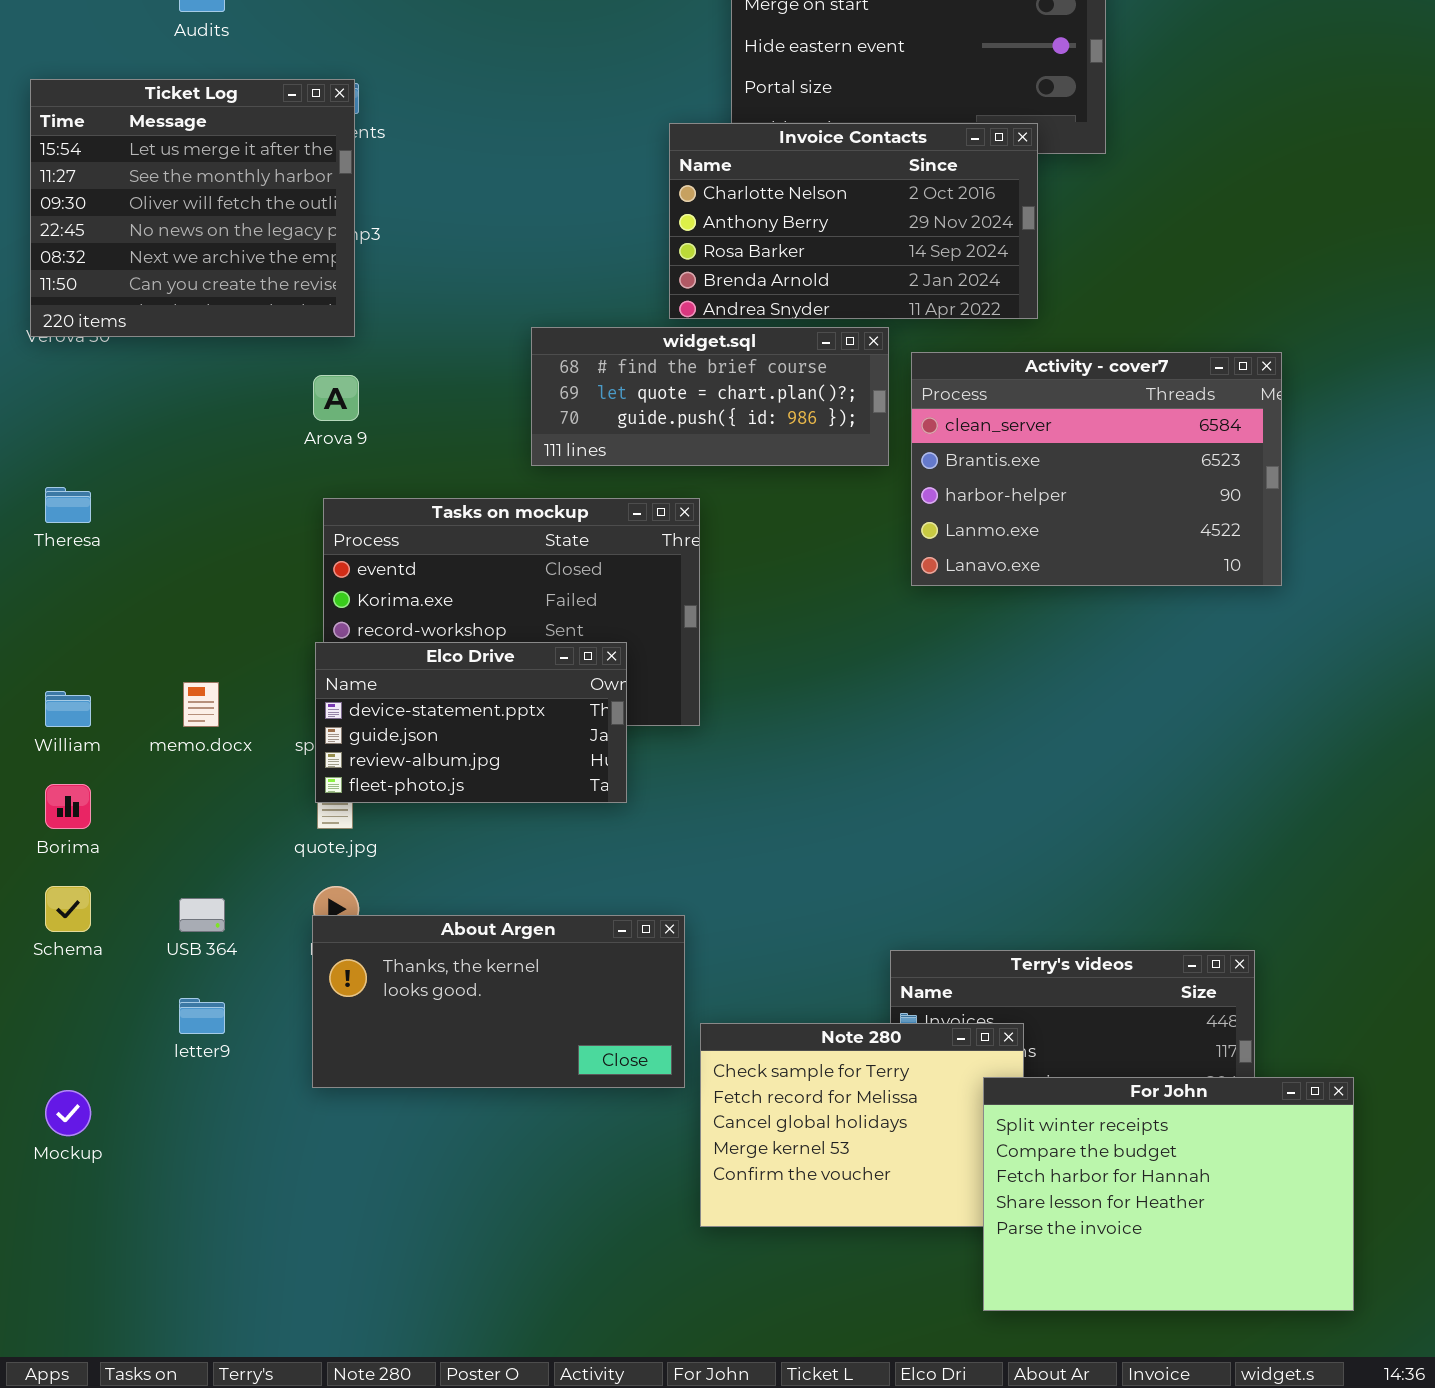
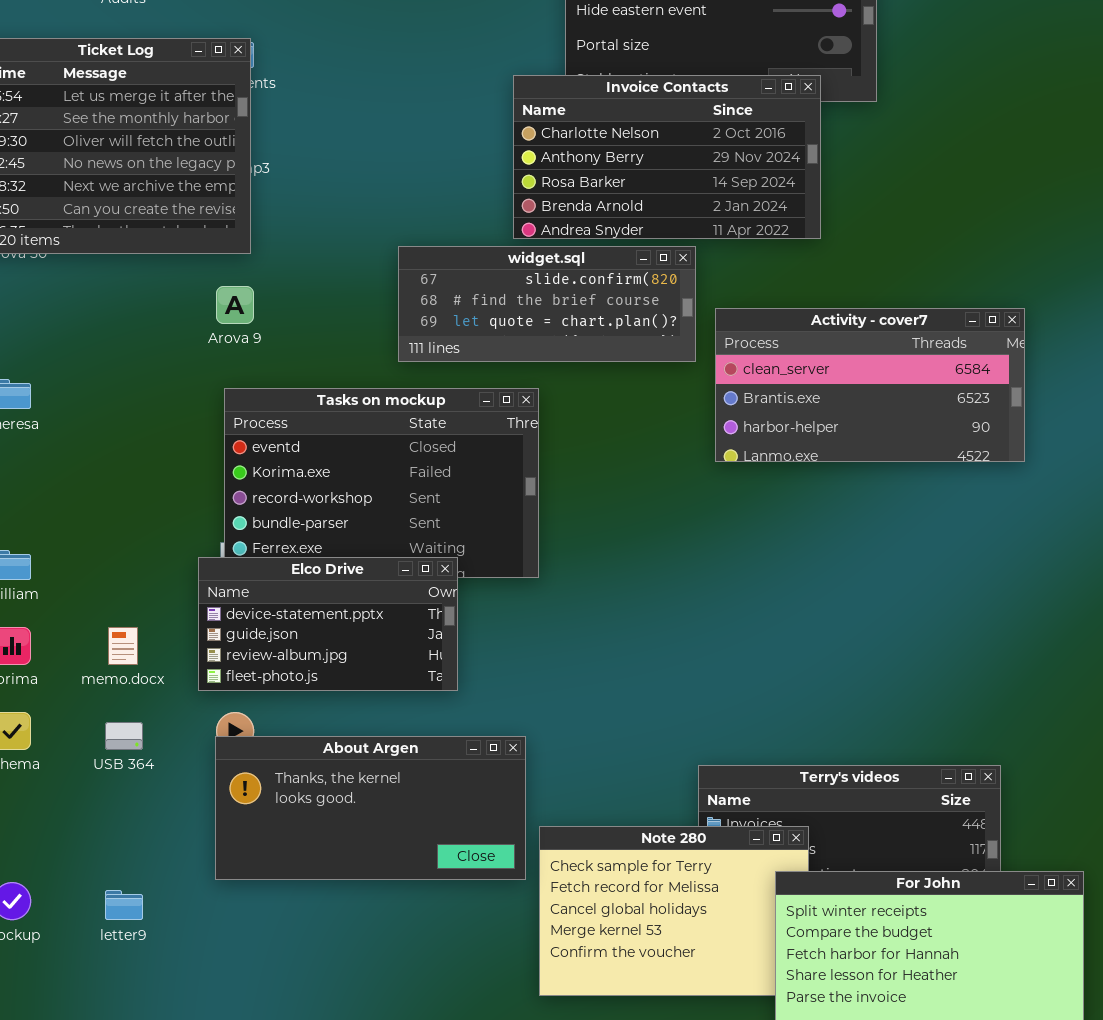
widget.sql: [531,327,889,466] -> [398,246,696,362], scrolled up 1 row
Activity - cover7: [911,352,1282,586] -> [715,308,1025,462], resized
Elco Drive: [315,642,627,803] -> [198,557,458,691], moved
memo.docx: [183,682,219,727] -> [108,627,138,665], moved
letter9: [179,998,225,1034] -> [105,890,143,920], moved

